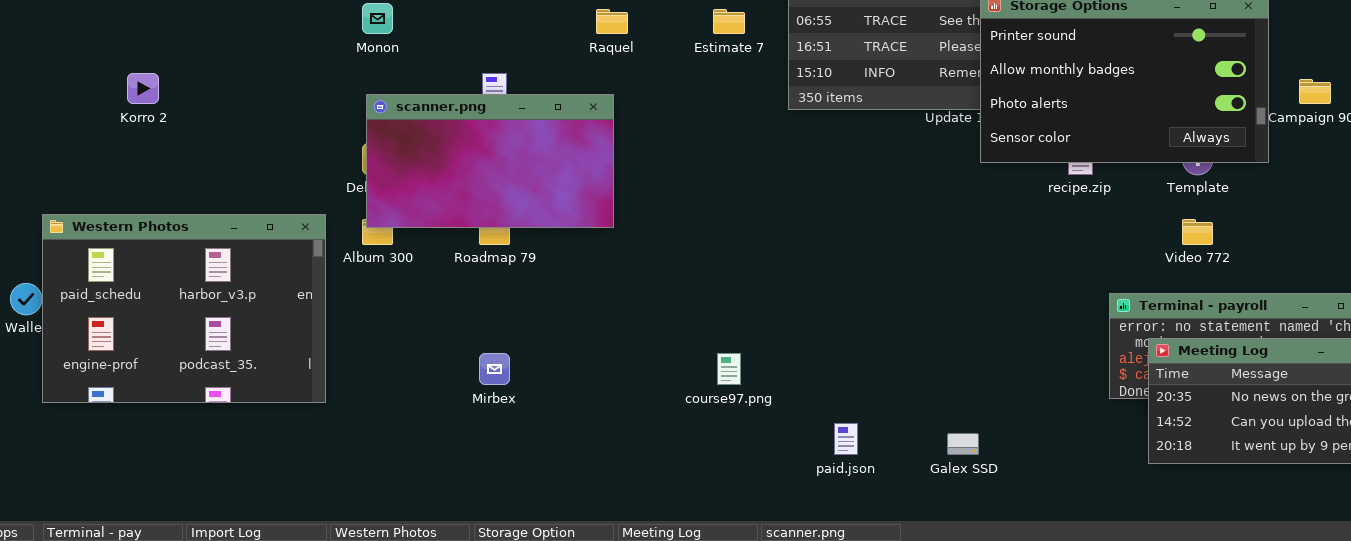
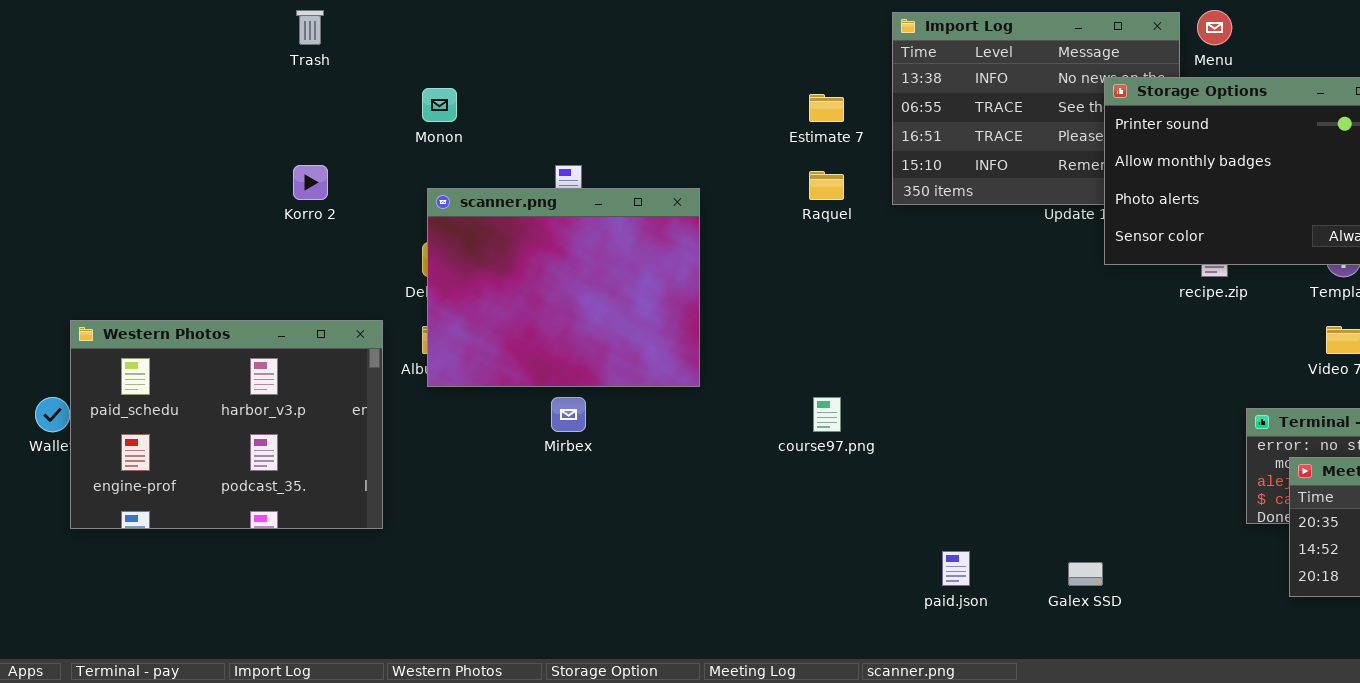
Raquel: [596,9,628,34] -> [809,171,844,200], moved
Korro 2: [127,73,159,104] -> [293,165,328,200], moved
scanner.png: [366,94,614,228] -> [427,188,700,387], resized
Mirbex: [479,353,510,385] -> [551,397,586,432], moved
course97.png: [717,353,741,385] -> [813,397,841,432], moved

